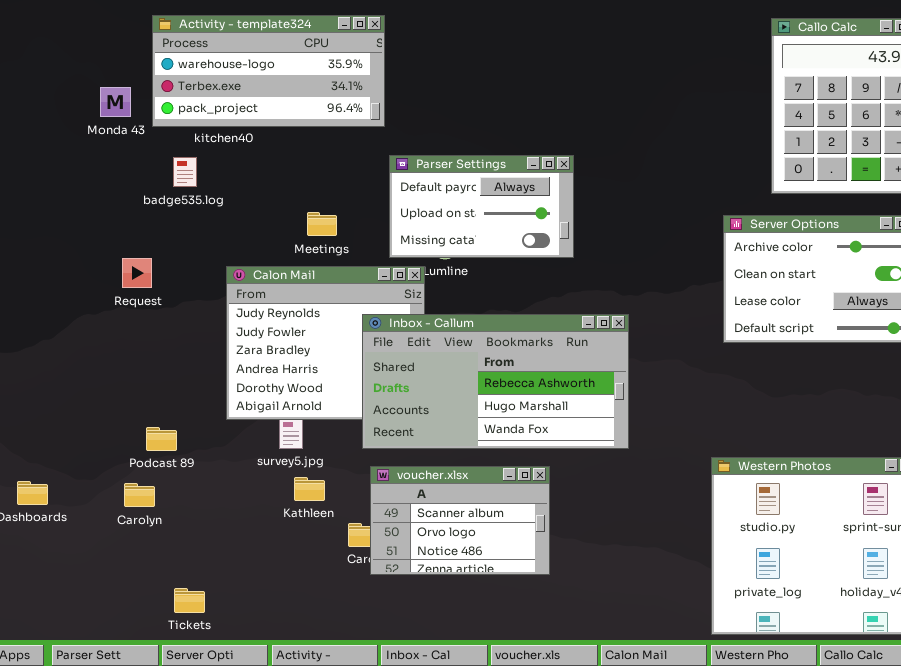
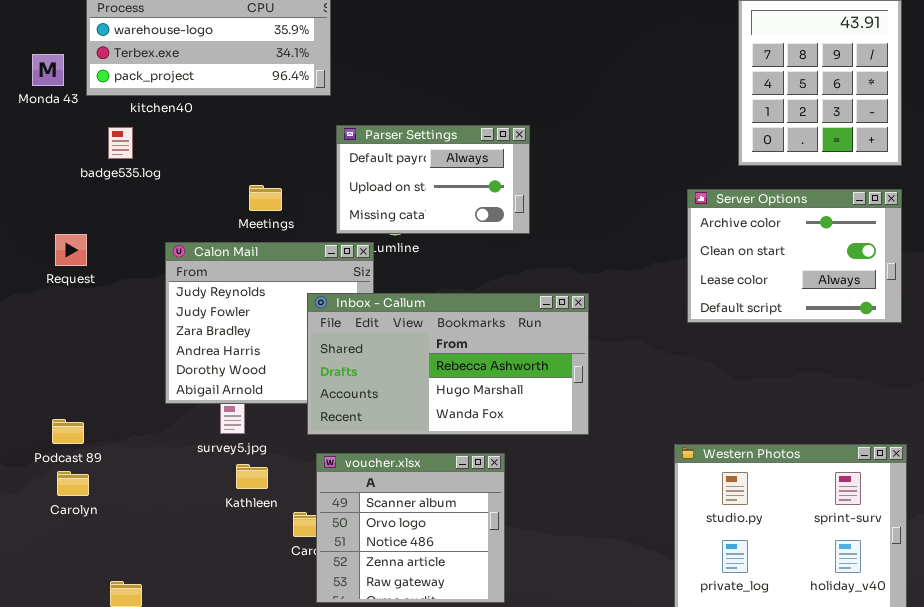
Podcast 89: [146,427,177,451] -> [52,419,84,444], moved
voucher.xlsx: [370,466,550,575] -> [316,453,505,603], resized

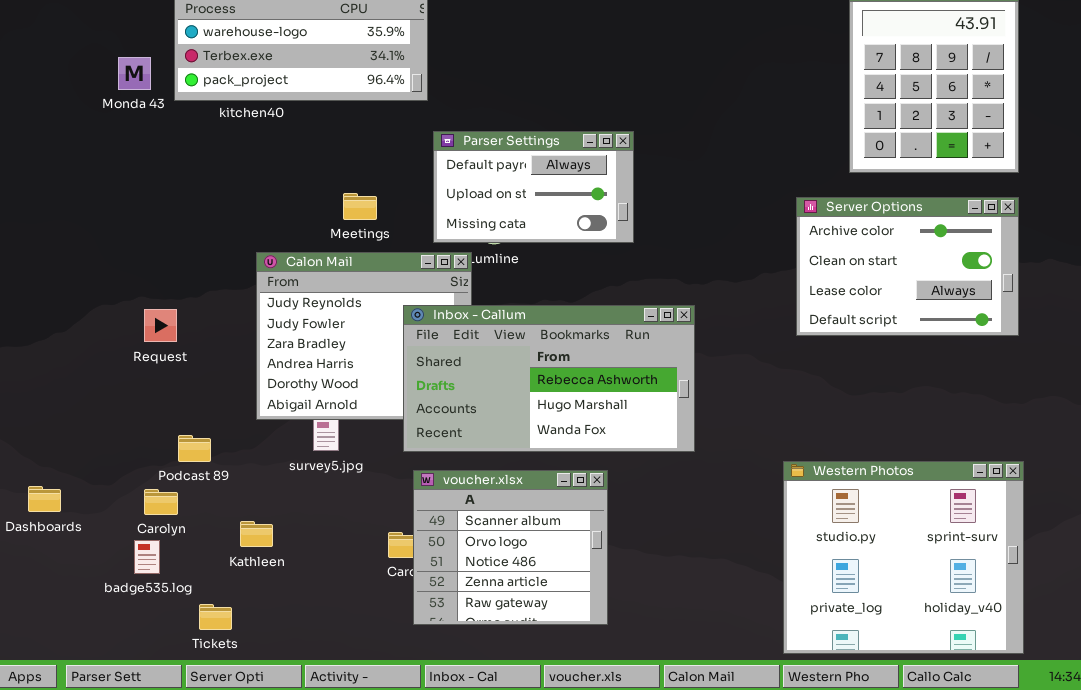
badge535.log: [108,127,133,159] -> [134,540,160,574], moved
Request: [55,234,87,266] -> [144,309,177,342], moved
Podcast 89: [52,419,84,444] -> [178,435,211,462], moved
Kathleen: [236,464,268,489] -> [240,521,273,547], moved

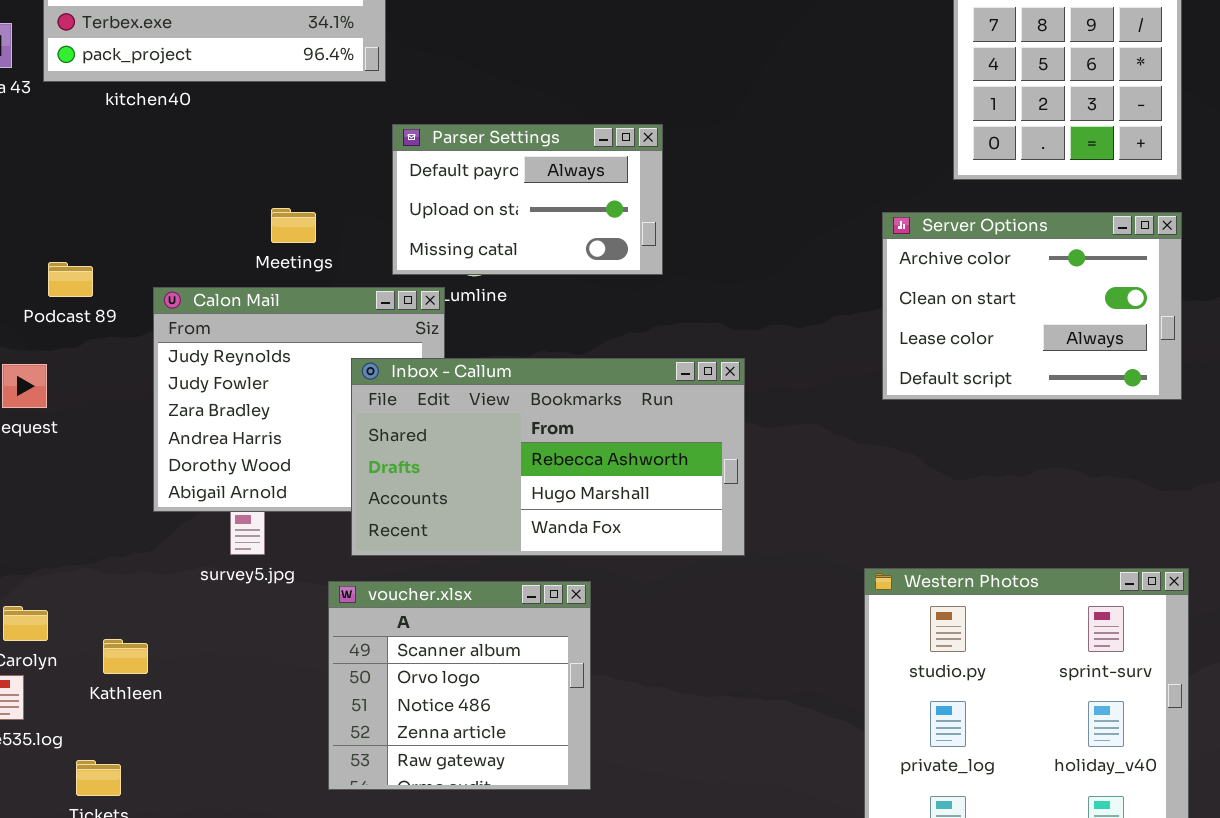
Podcast 89: [178,435,211,462] -> [48,262,93,297], moved
voucher.xlsx: [413,470,608,625] -> [328,581,591,790], moved
Kathleen: [240,521,273,547] -> [103,639,148,674], moved

